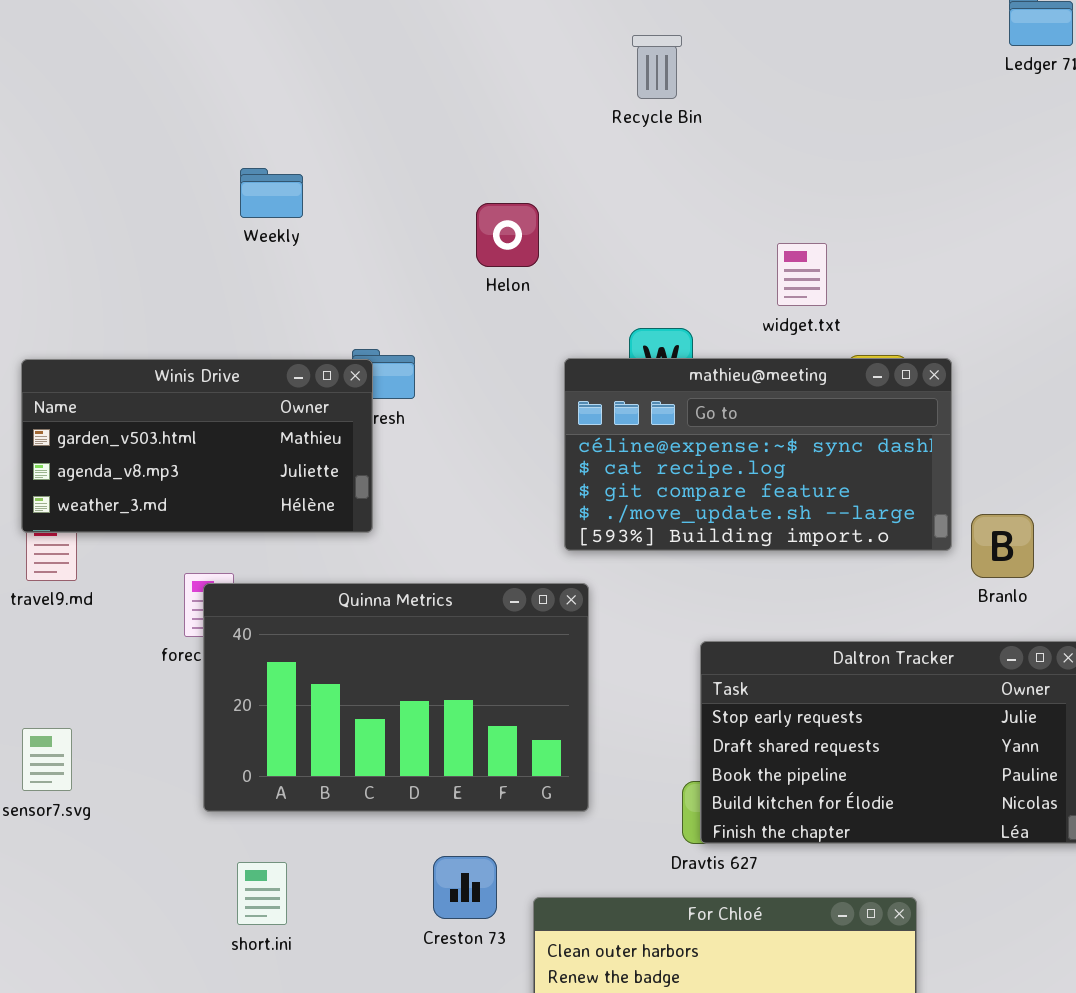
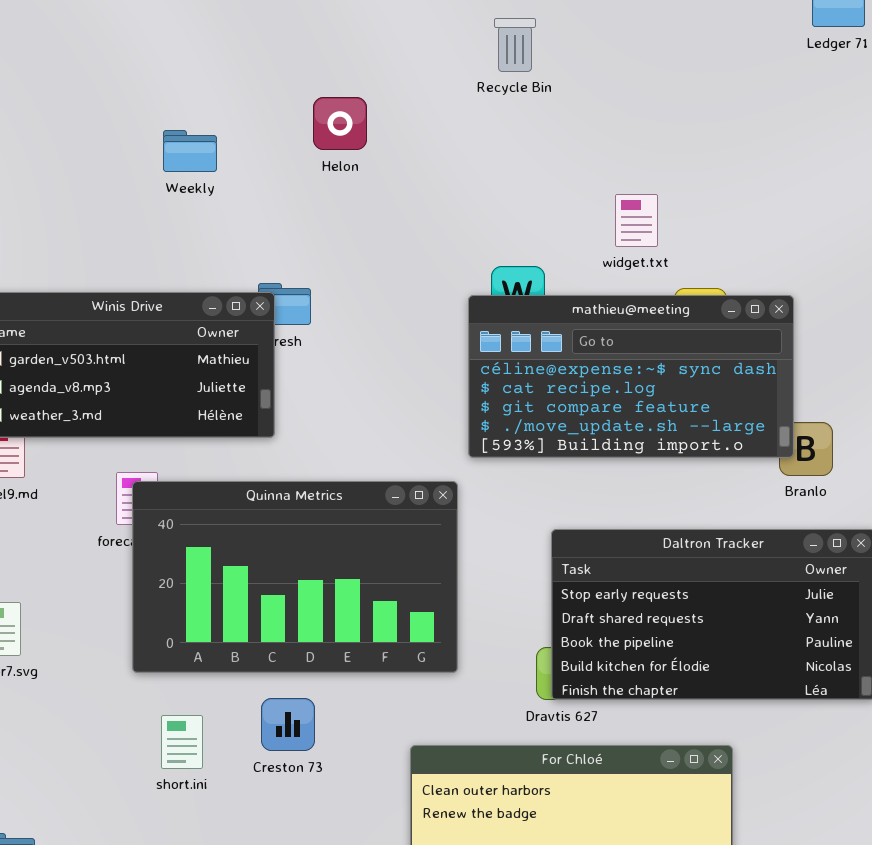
Helon: [476,203,539,267] -> [313,97,367,150], moved
mathieu@meeting: [564,358,952,551] -> [468,295,794,458], moved
Creston 73: [433,856,497,919] -> [261,698,315,751], moved

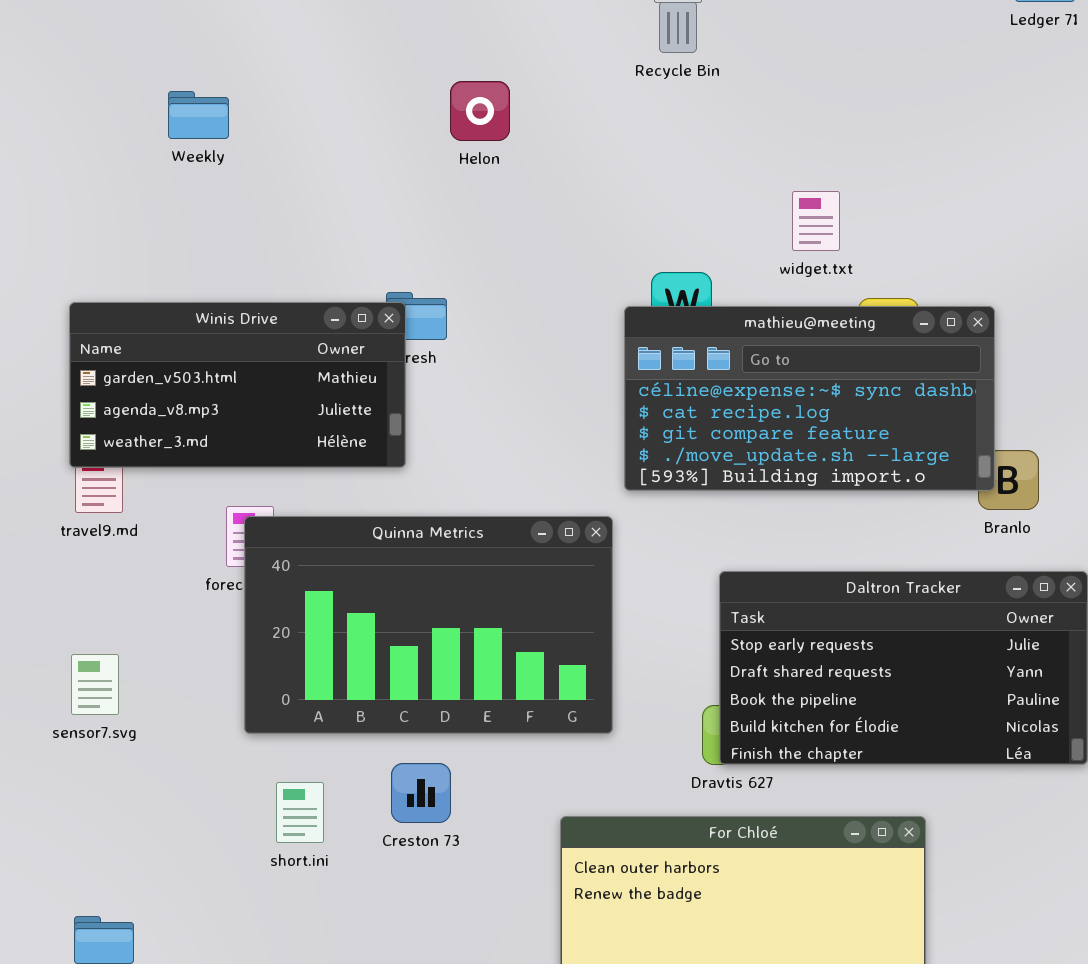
Weekly: [163,130,217,172] -> [168,91,229,139], moved

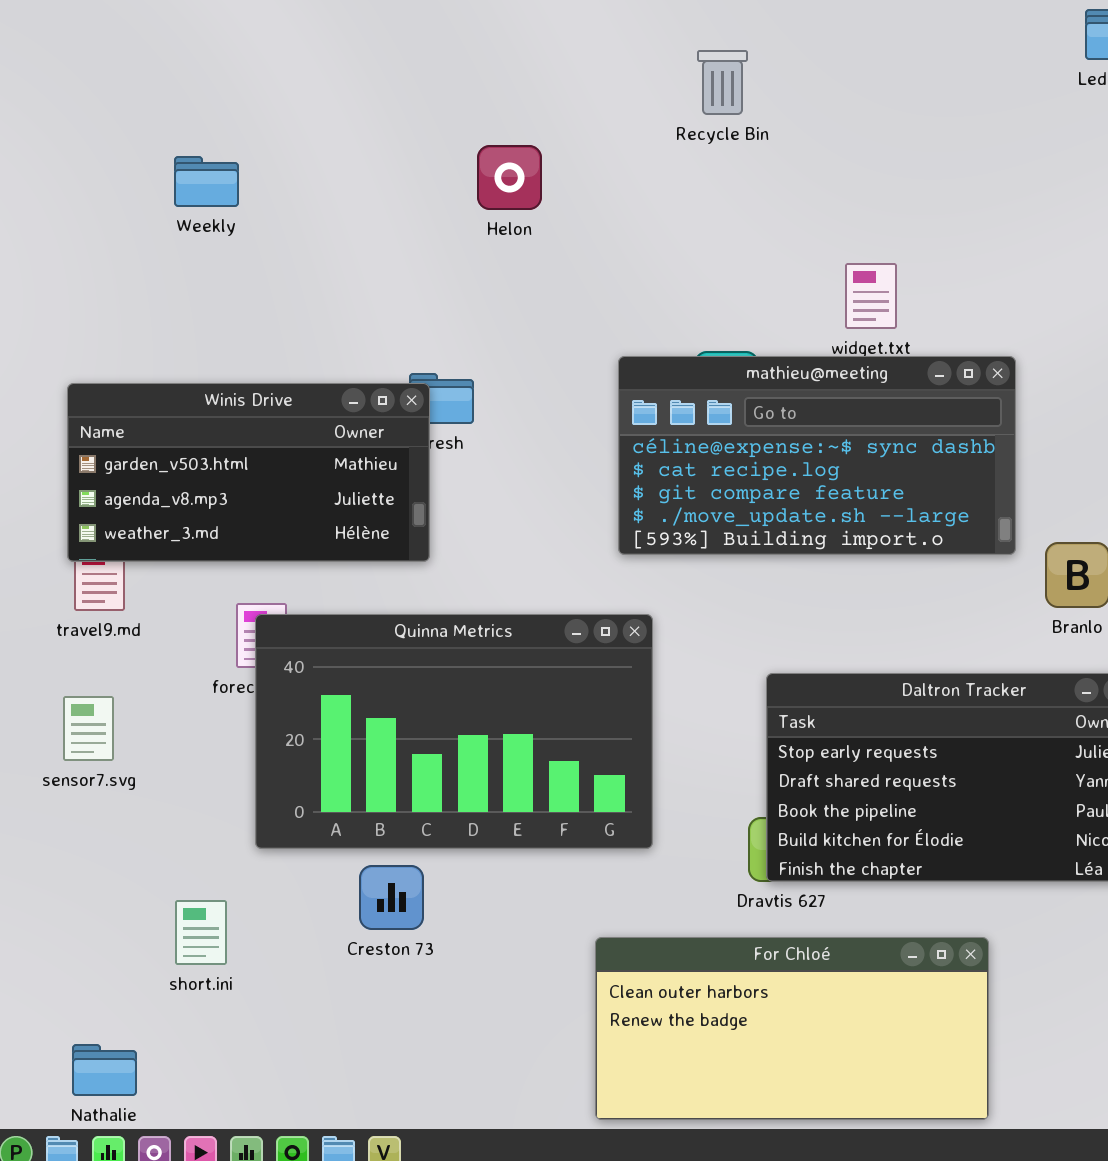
mathieu@meeting: [624,306,995,491] -> [618,356,1016,555], moved
sensor7.svg: [71,654,119,715] -> [63,696,114,761], moved
Creston 73: [391,763,451,823] -> [359,865,424,930], moved
short.ini: [276,782,324,843] -> [175,900,227,965], moved

